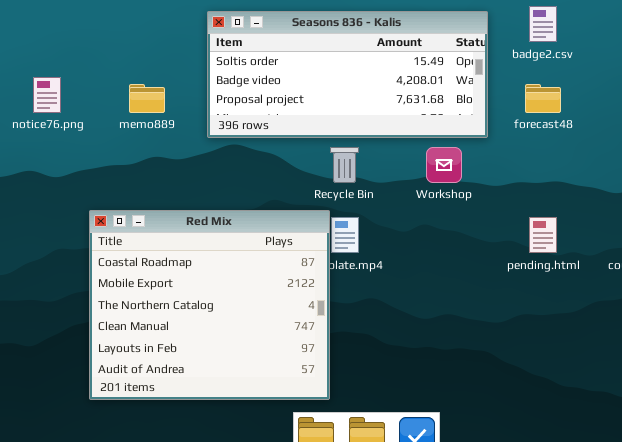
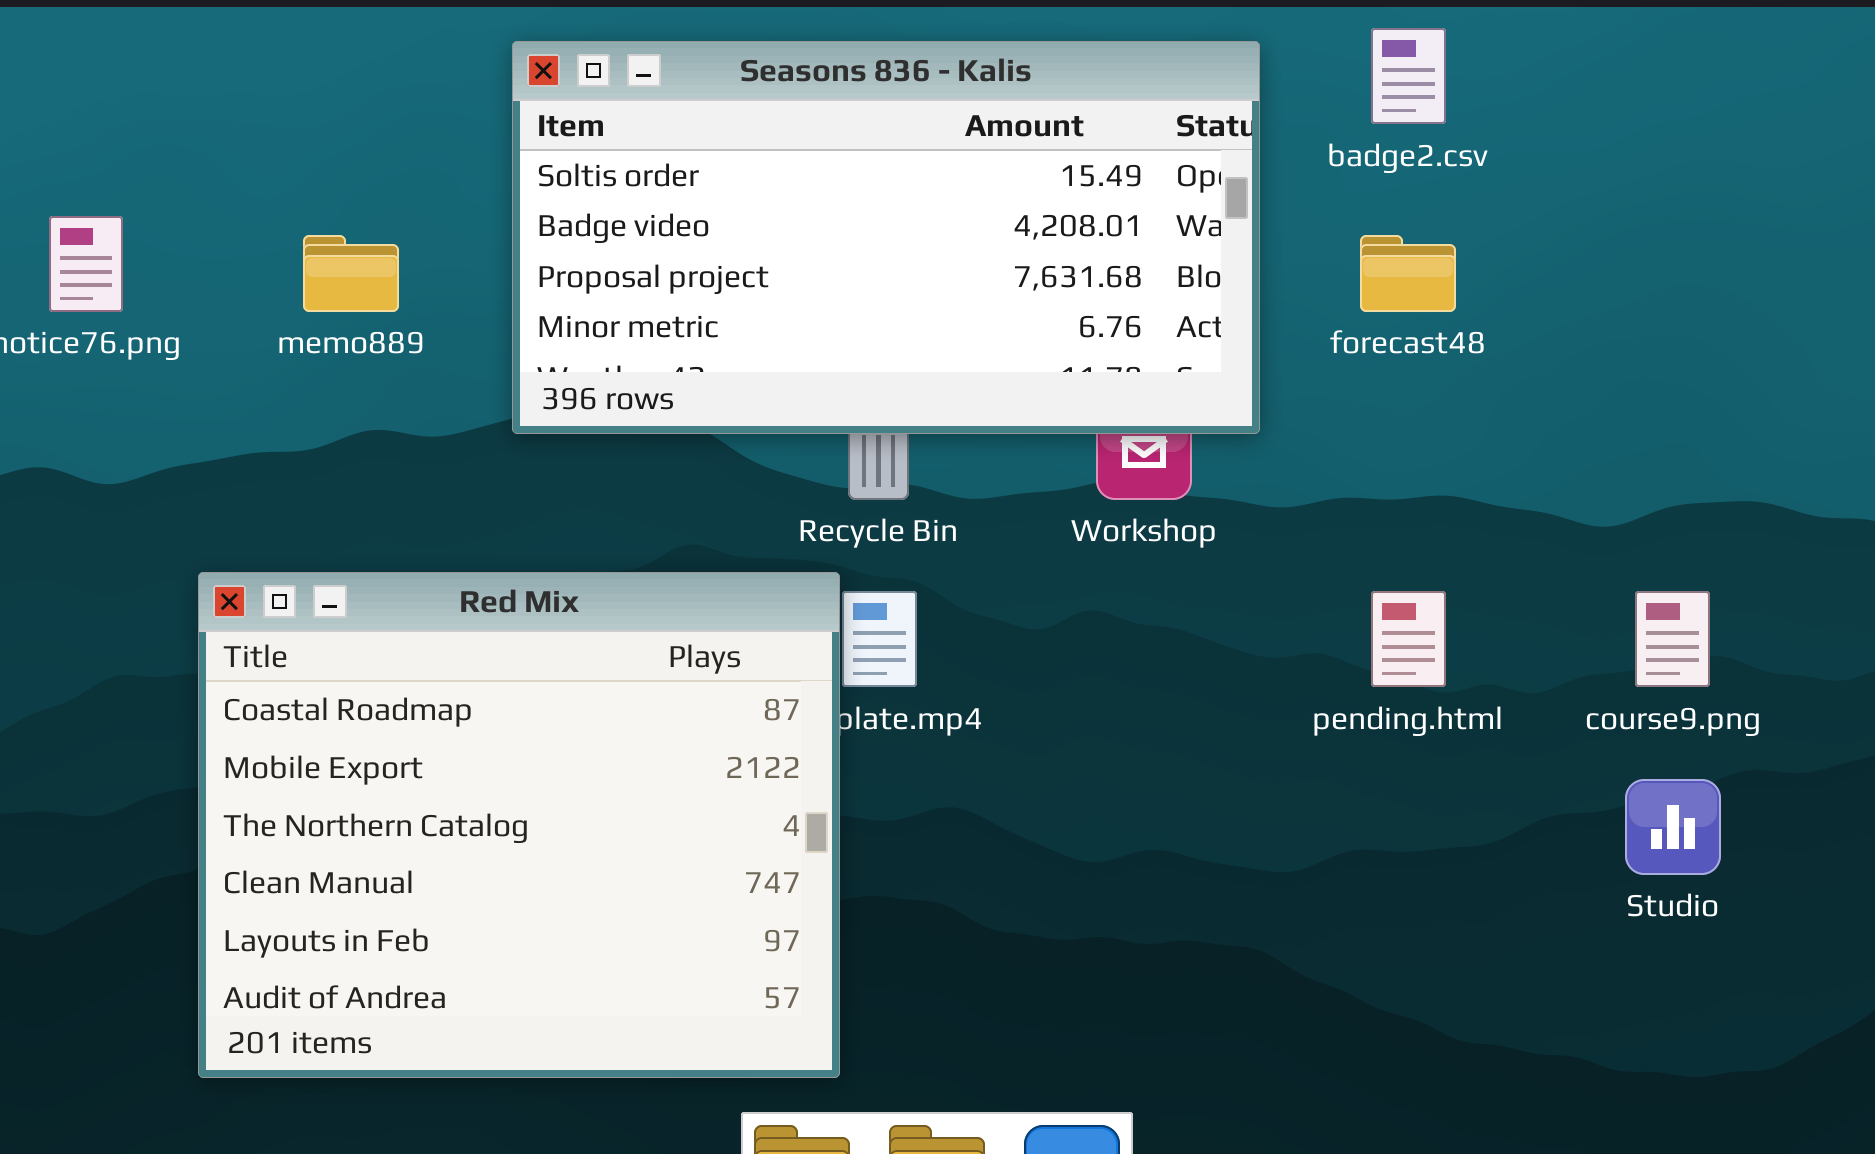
Seasons 836 - Kalis: [207,11,488,138] -> [512,41,1260,434], resized

